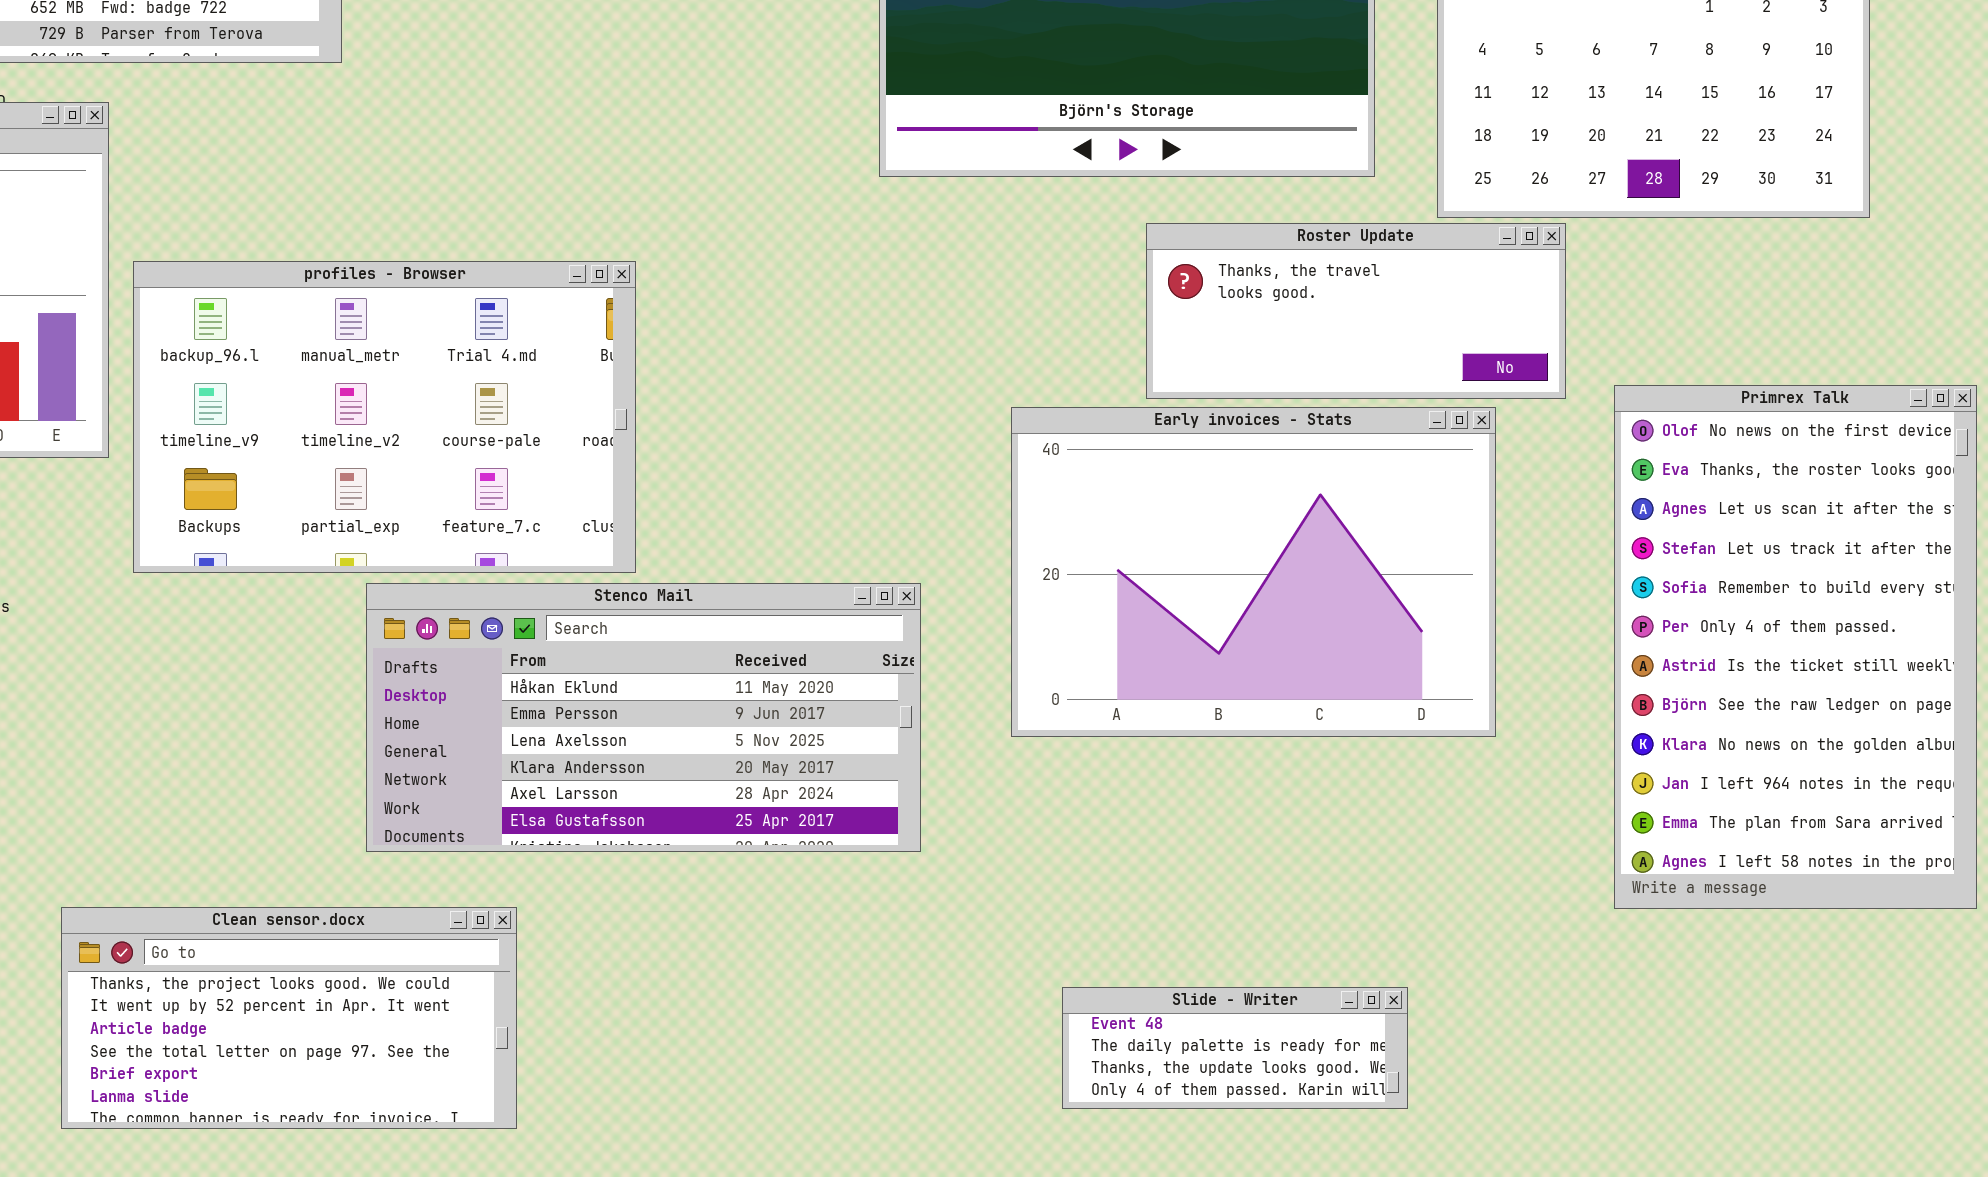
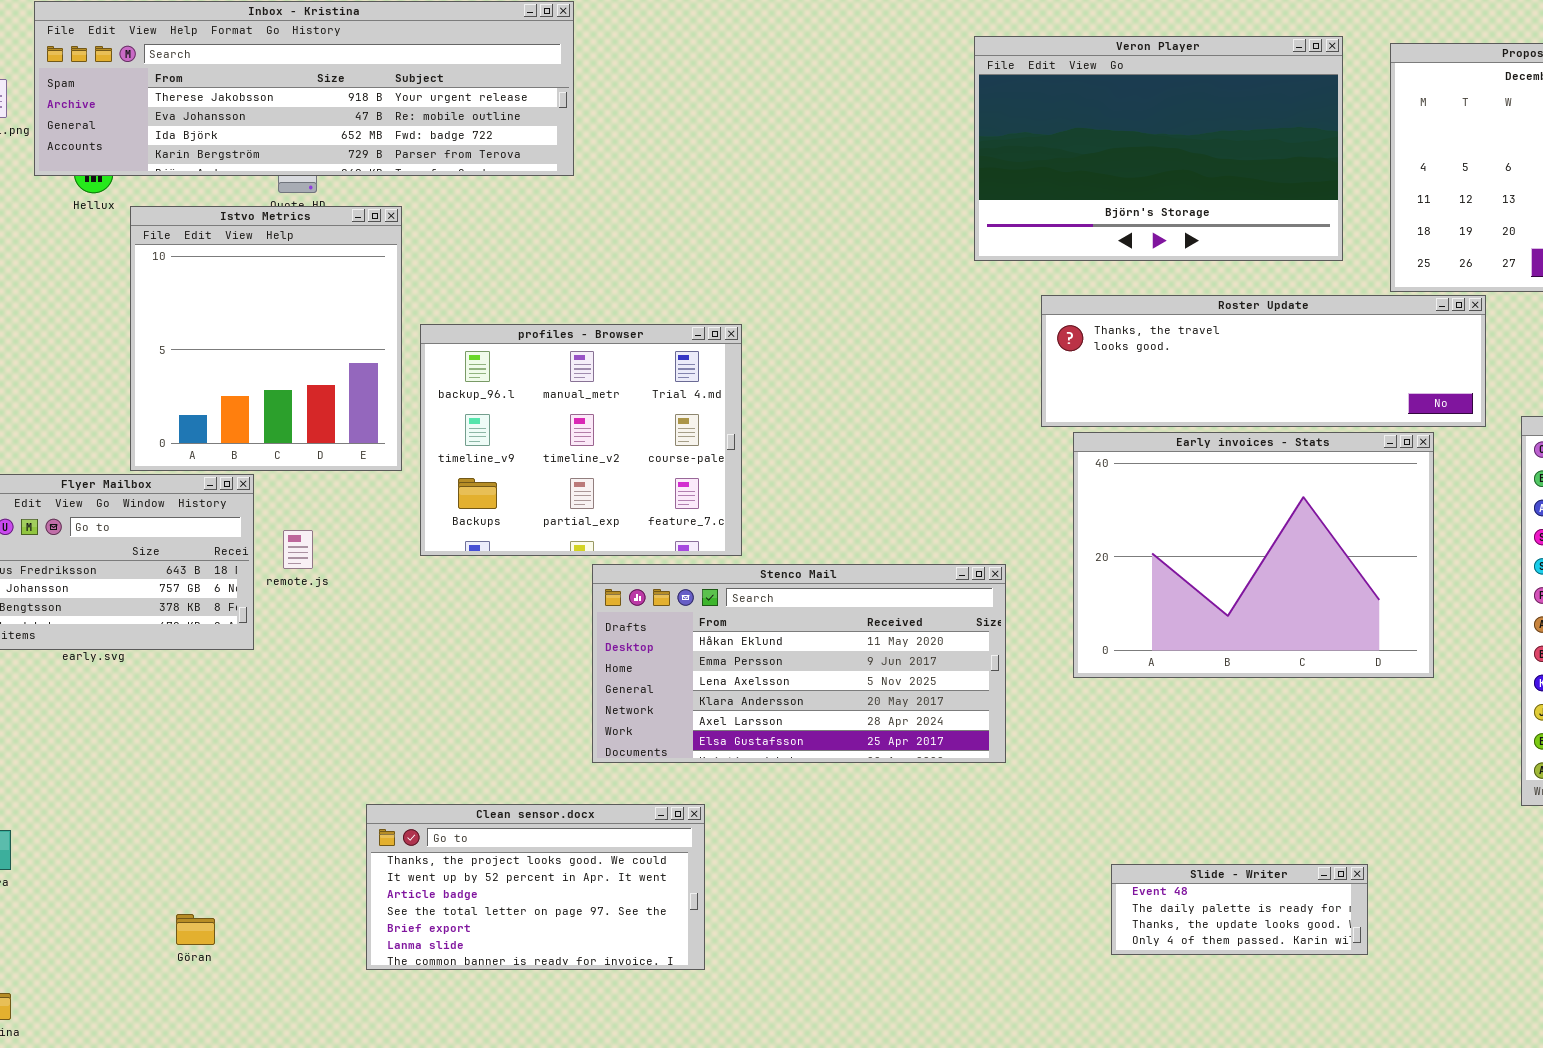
Roster Update: [1146,223,1566,399] -> [1041,295,1486,427], resized
profiles - Browser: [133,261,636,573] -> [420,324,742,556], resized

